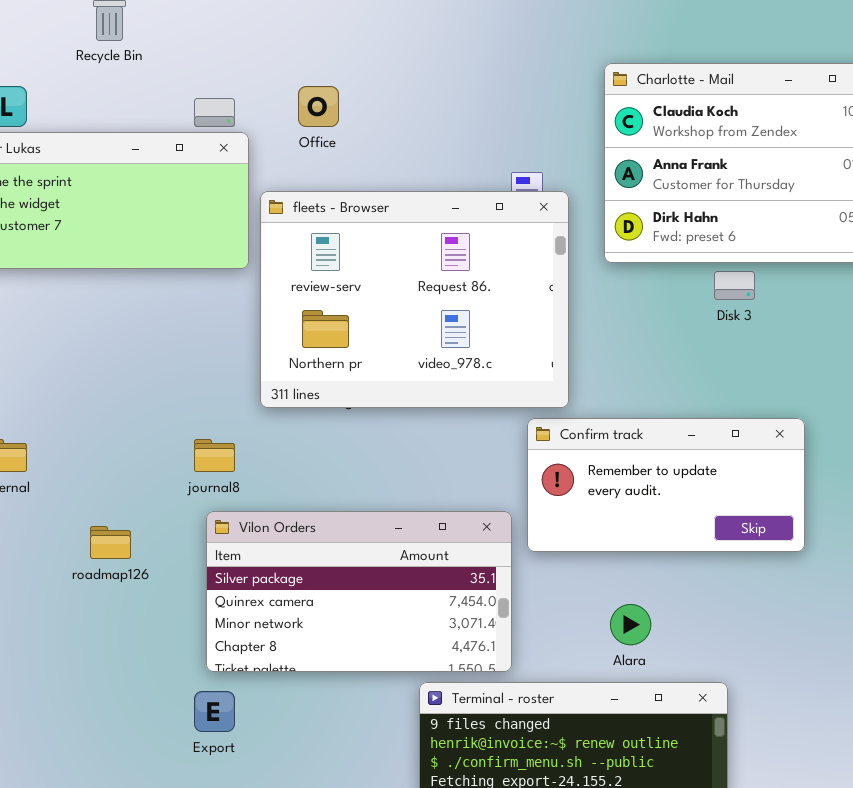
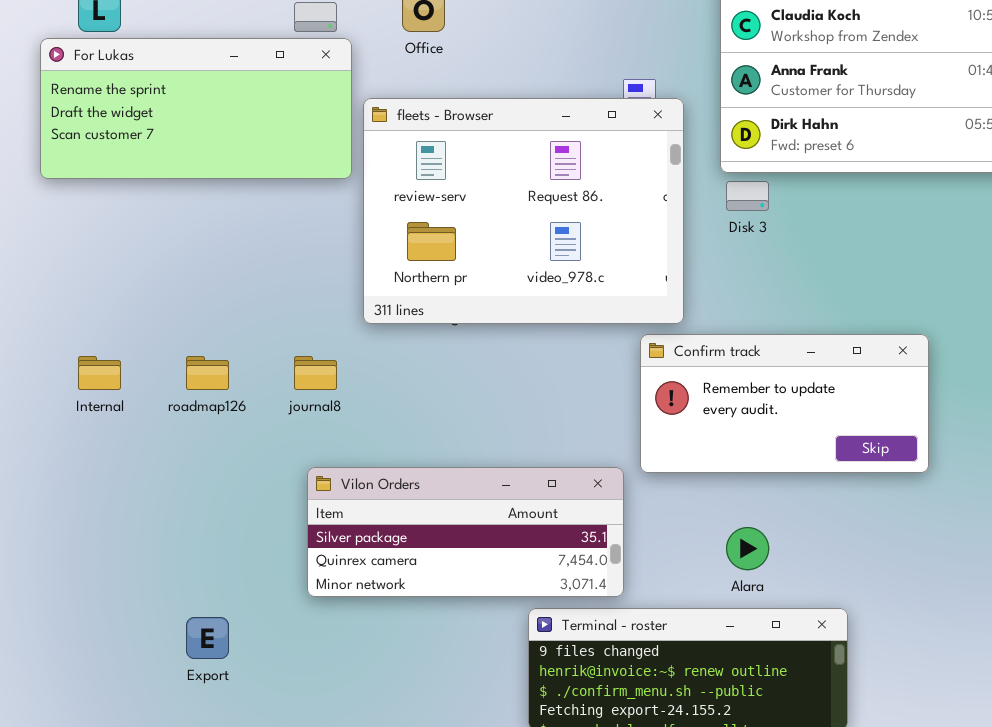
Disk 3: [714,271,755,300] -> [726,181,769,211], moved
Vilon Orders: [206,511,512,672] -> [307,467,624,597], resized
roadmap126: [90,526,131,559] -> [186,356,229,390], moved
Export: [194,691,235,732] -> [186,617,229,659], moved

